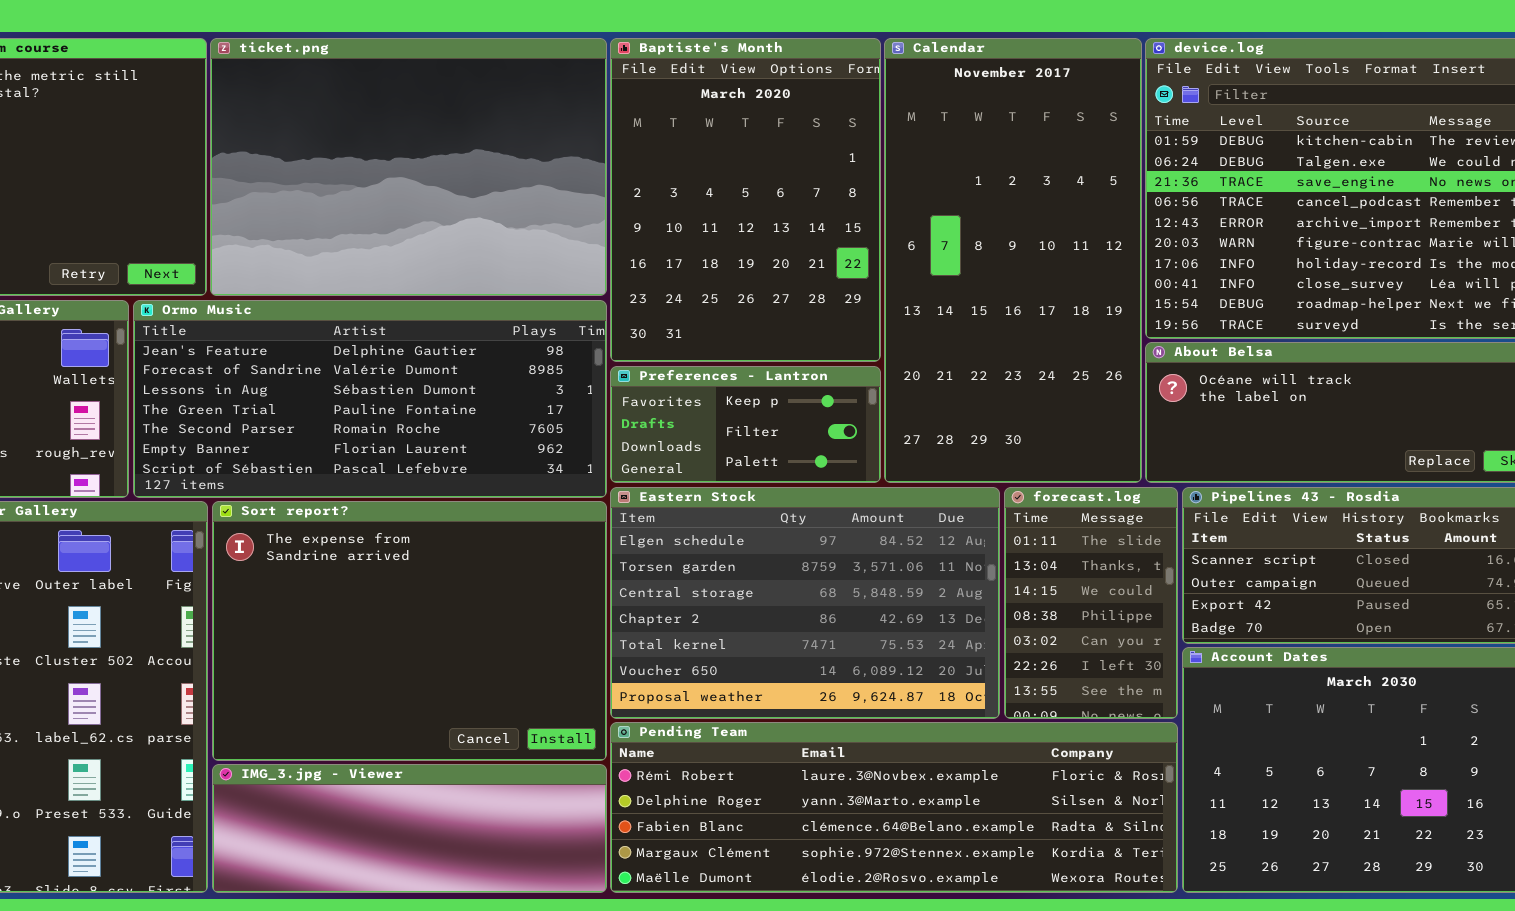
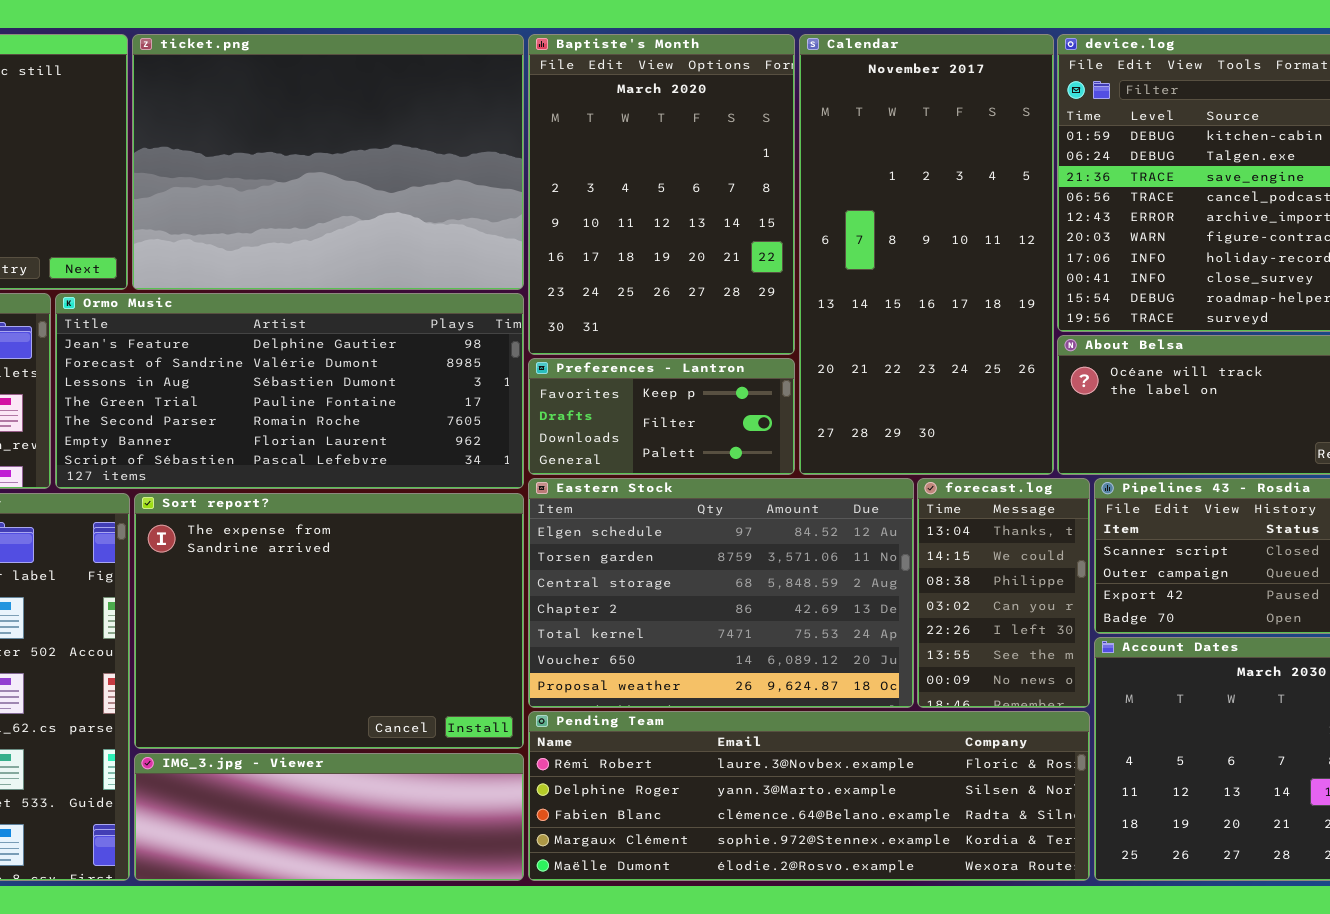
forecast.log: [1004,487,1178,719] -> [917,478,1090,708], scrolled down 1 row

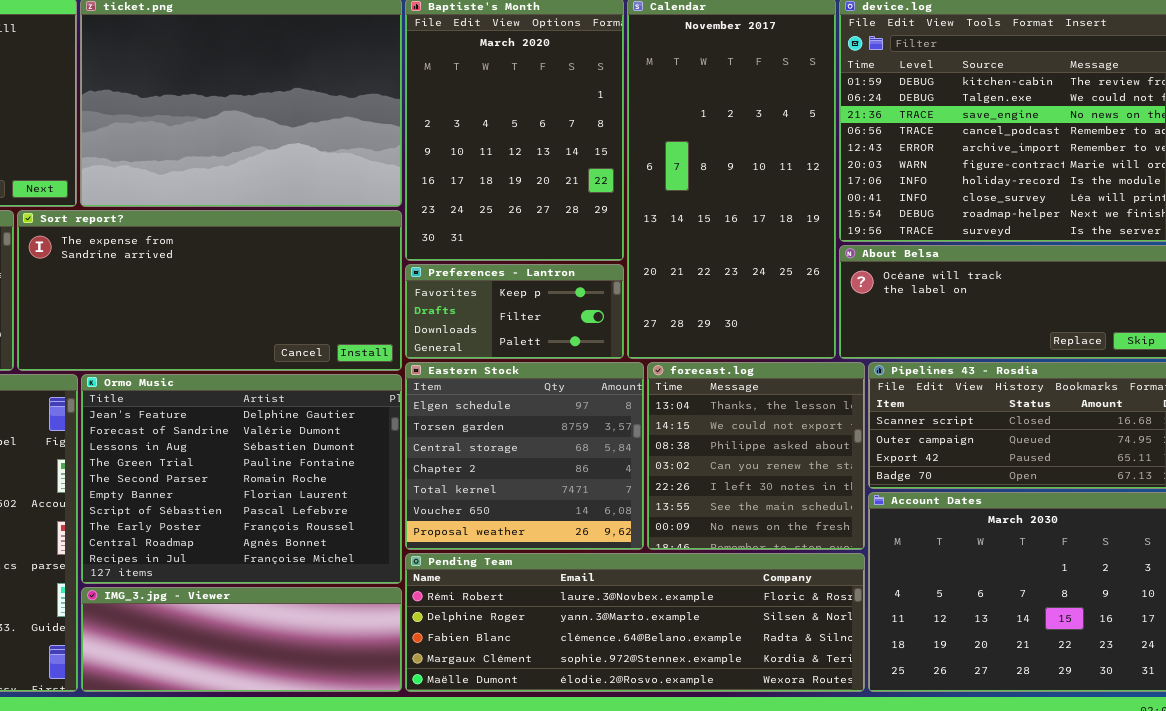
Ormo Music: [55,293,524,489] -> [81,374,402,584], moved, resized
Eastern Stock: [528,478,914,708] -> [405,362,644,550], resized
forecast.log: [917,478,1090,708] -> [647,362,865,550], resized
Sort report?: [134,493,524,749] -> [17,210,402,371], moved, resized

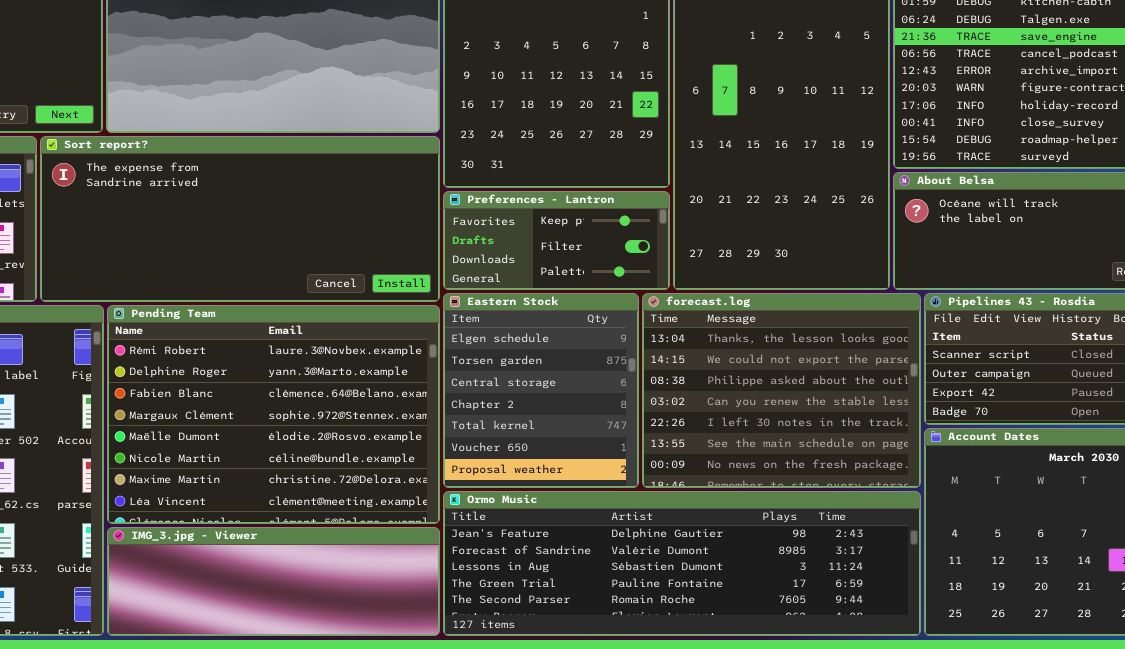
Eastern Stock: [405,362,644,550] -> [443,293,639,488], resized
forecast.log: [647,362,865,550] -> [642,293,921,488], resized
Ormo Music: [81,374,402,584] -> [443,491,921,636], moved, resized
Pending Team: [405,553,865,692] -> [107,305,440,524], moved, resized

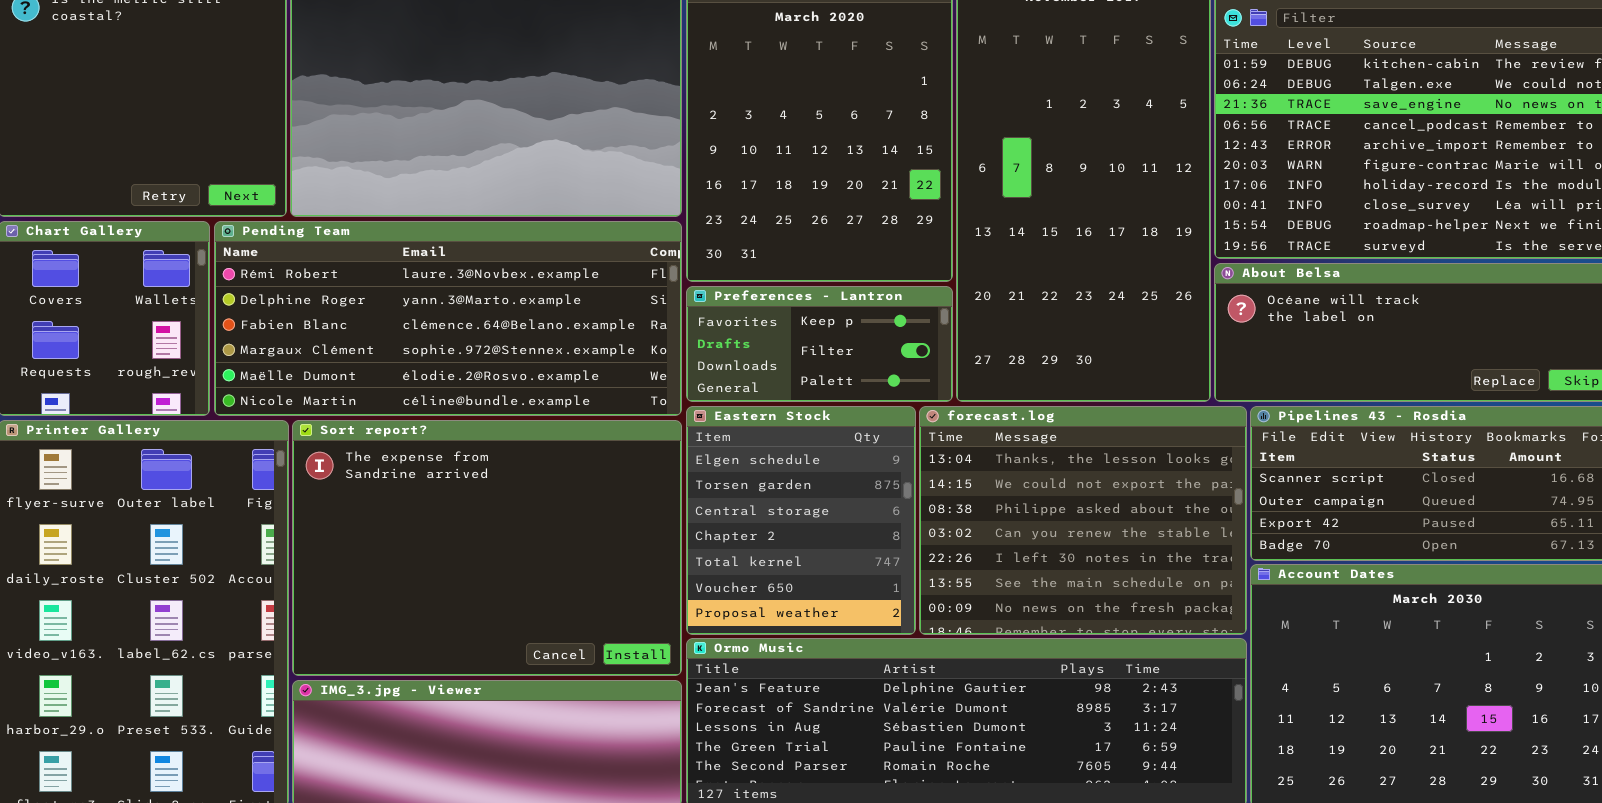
Sort report?: [40,136,440,302] -> [292,420,682,676], moved, resized
Pending Team: [107,305,440,524] -> [214,221,682,416], moved, resized

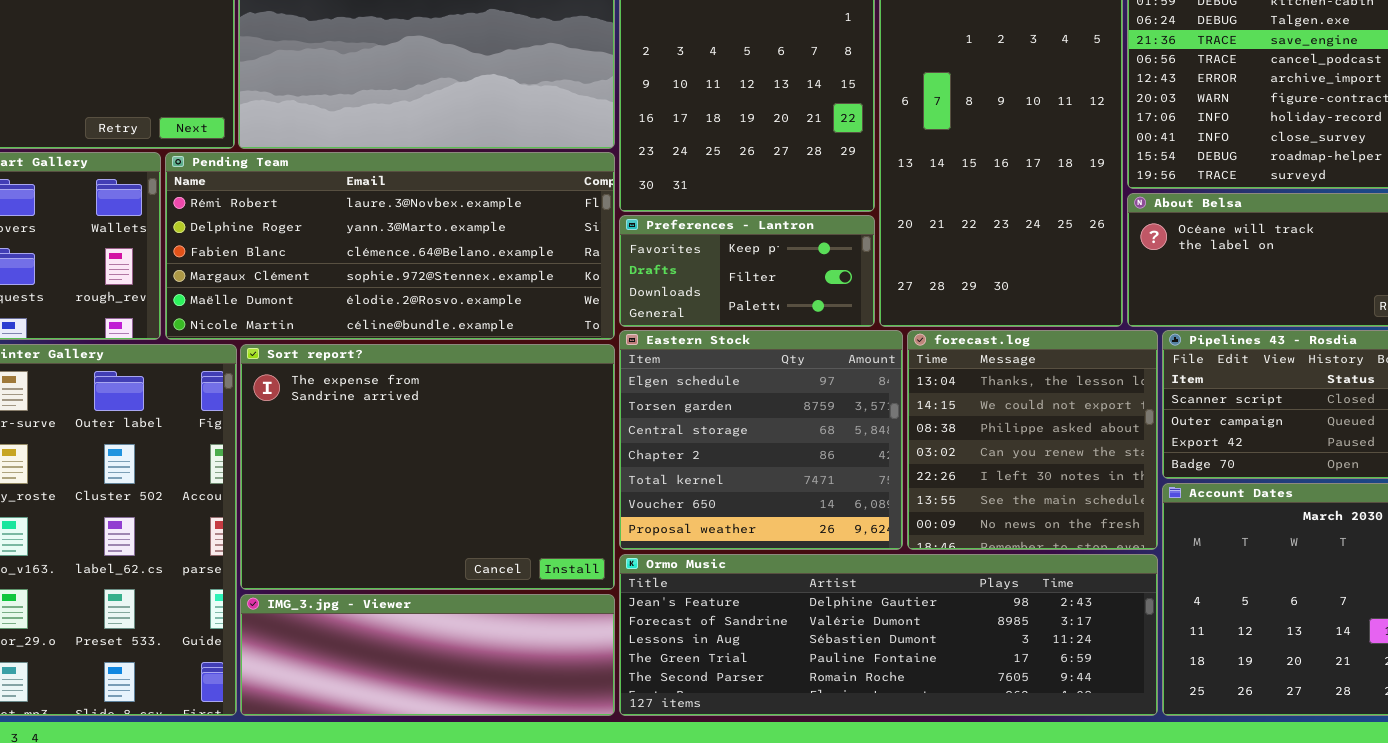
Eastern Stock: [686,406,916,635] -> [619,330,903,550], resized
forecast.log: [919,406,1247,635] -> [907,330,1158,550], resized

